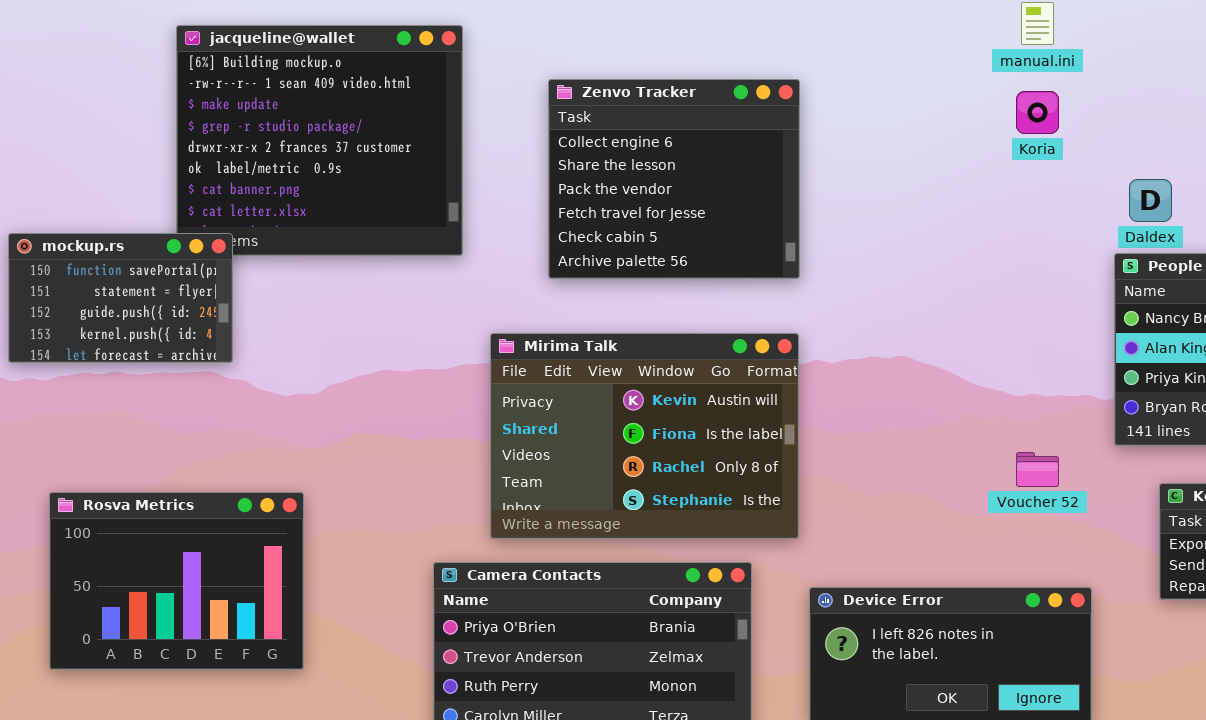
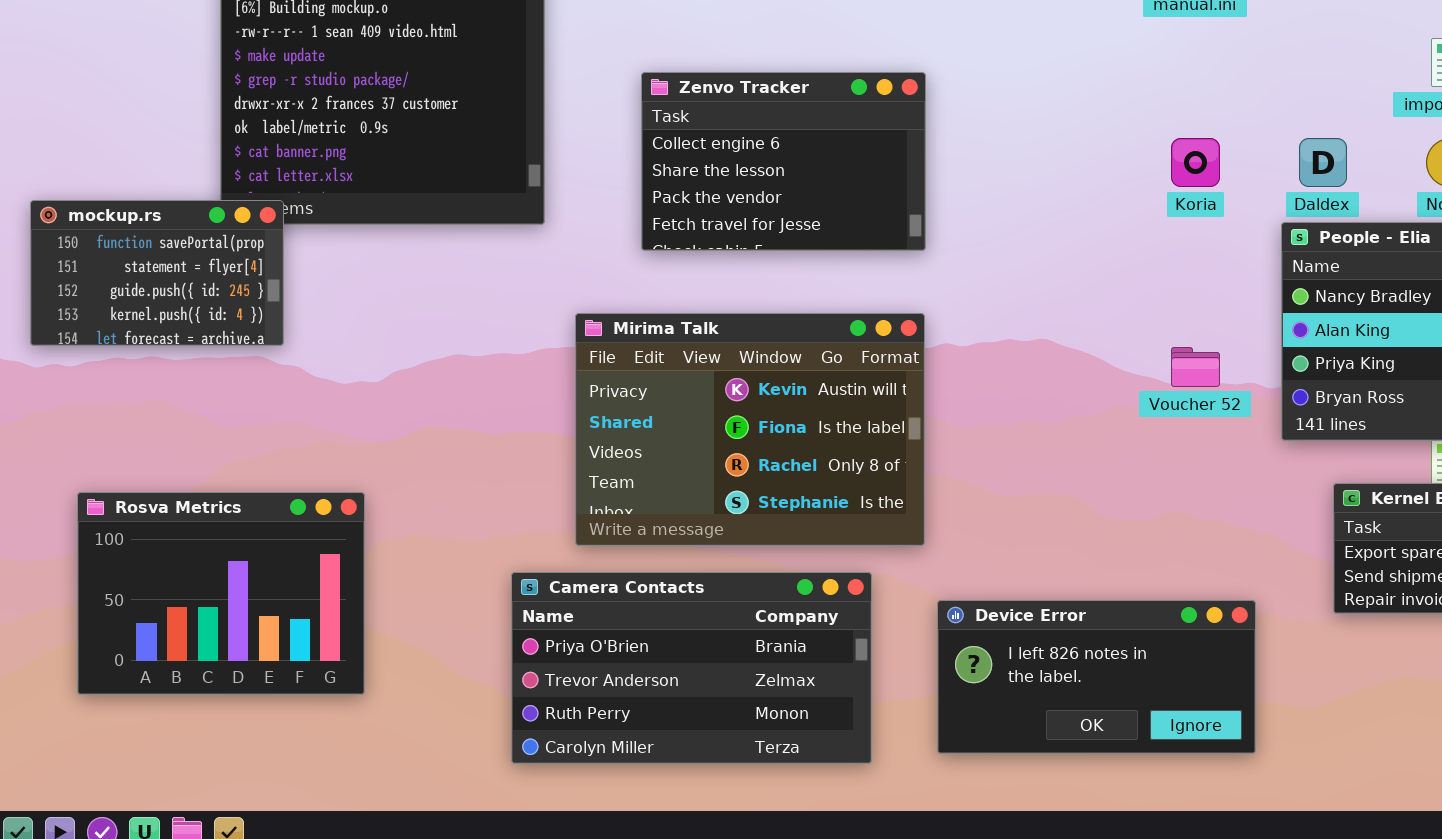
Zenvo Tracker: [548,79,800,279] -> [641,72,926,251], resized
Koria: [1016,91,1059,134] -> [1171,138,1220,187], moved
Voucher 52: [1016,452,1059,487] -> [1171,347,1220,387], moved

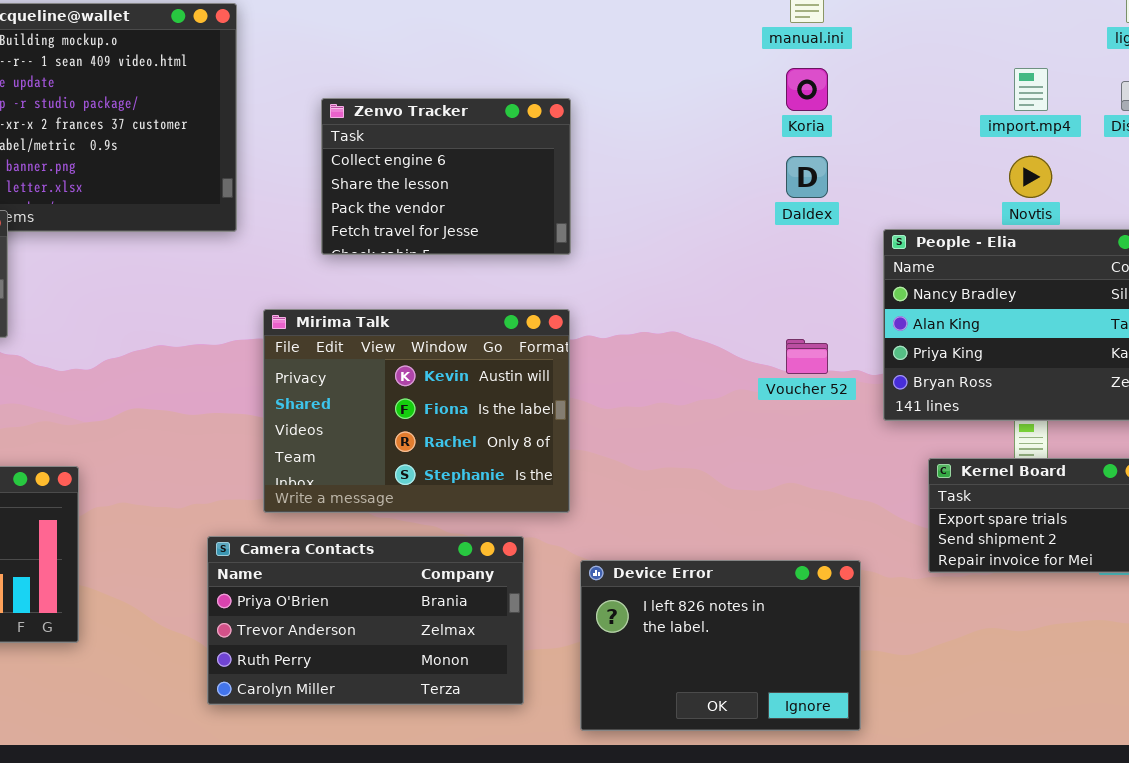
Koria: [1171,138,1220,187] -> [786,68,828,111], moved
Daldex: [1299,138,1347,187] -> [786,156,828,198], moved
Device Error: [937,600,1256,754] -> [580,560,861,731], resized

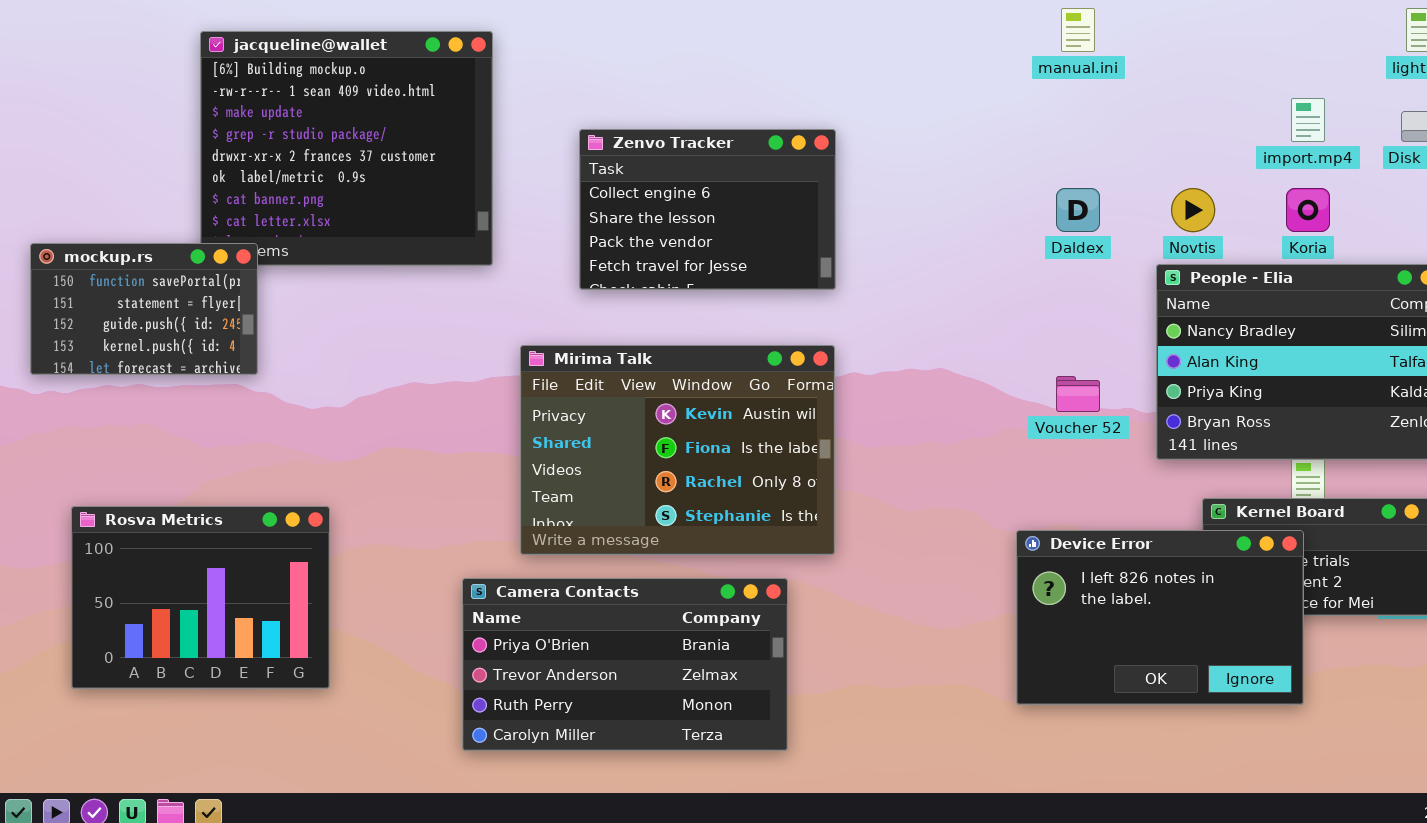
Koria: [786,68,828,111] -> [1286,188,1330,232], moved
Novtis: [1009,156,1052,198] -> [1171,188,1215,232], moved
Device Error: [580,560,861,731] -> [1016,530,1304,705], moved

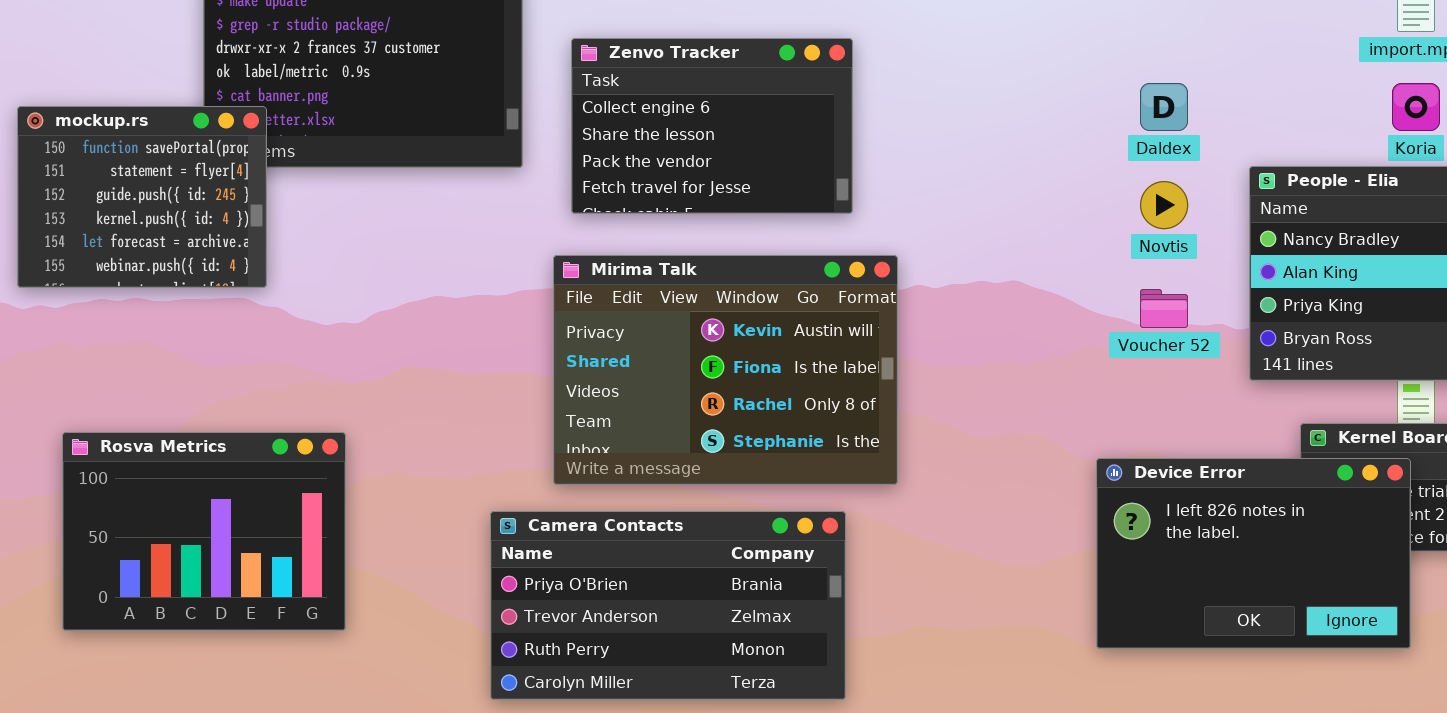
Zenvo Tracker: [579,129,836,290] -> [571,38,853,214], moved
Novtis: [1171,188,1215,232] -> [1140,181,1188,229], moved
mockup.rs: [30,243,258,375] -> [17,106,267,288], resized

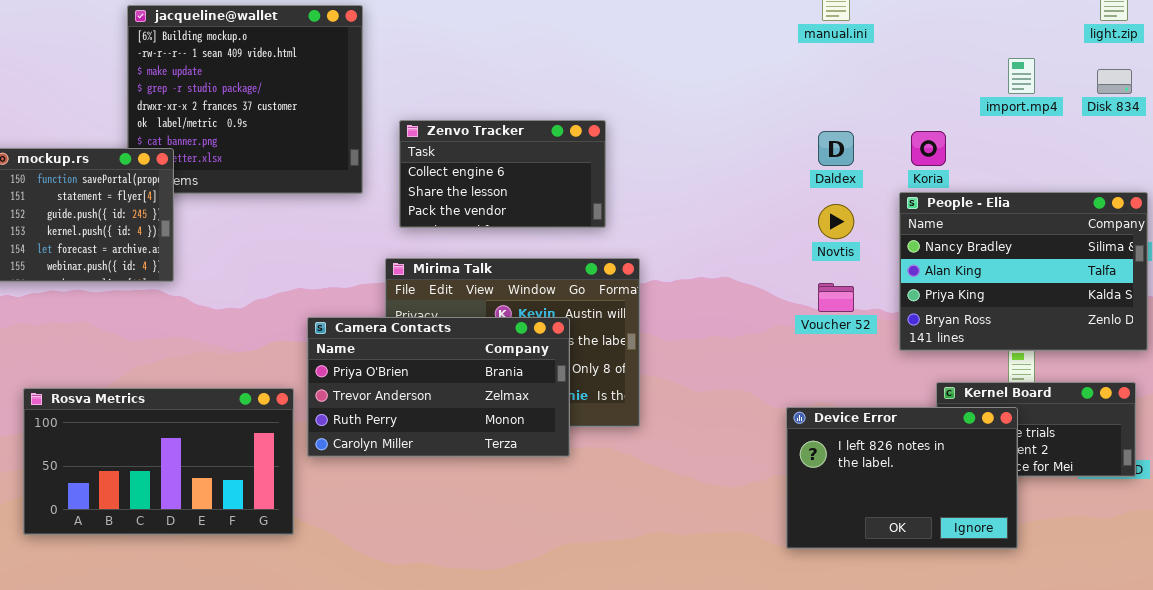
Zenvo Tracker: [571,38,853,214] -> [399,120,606,228], resized
Koria: [1392,83,1440,131] -> [911,131,946,166], moved
Rosva Metrics: [62,432,346,631] -> [23,388,294,535], resized
Camera Contacts: [490,511,846,700] -> [307,317,570,457], moved

